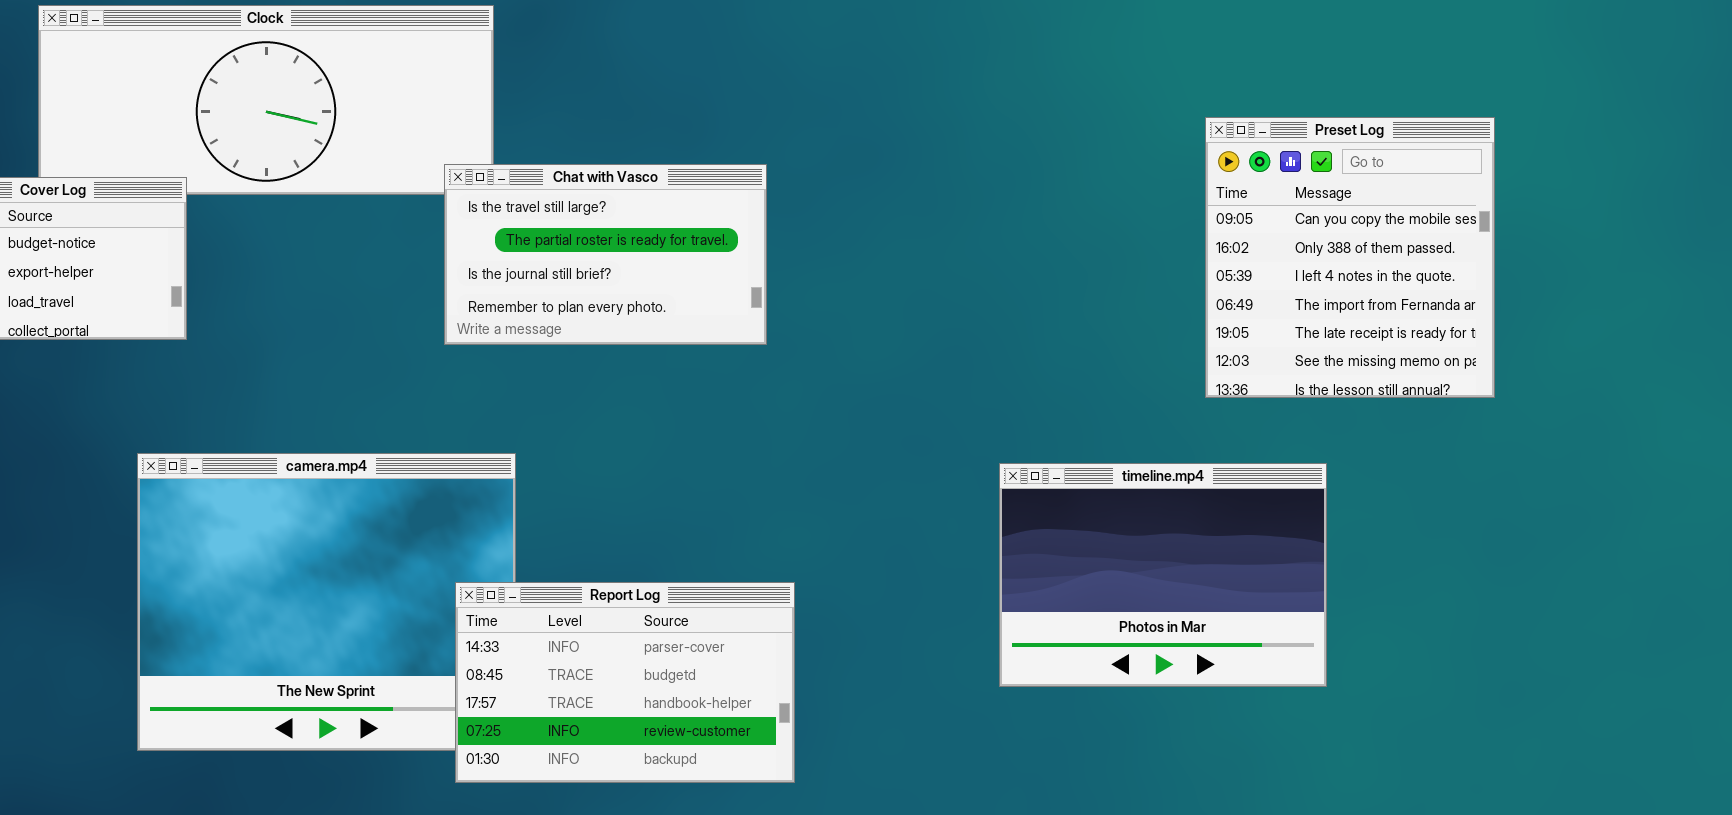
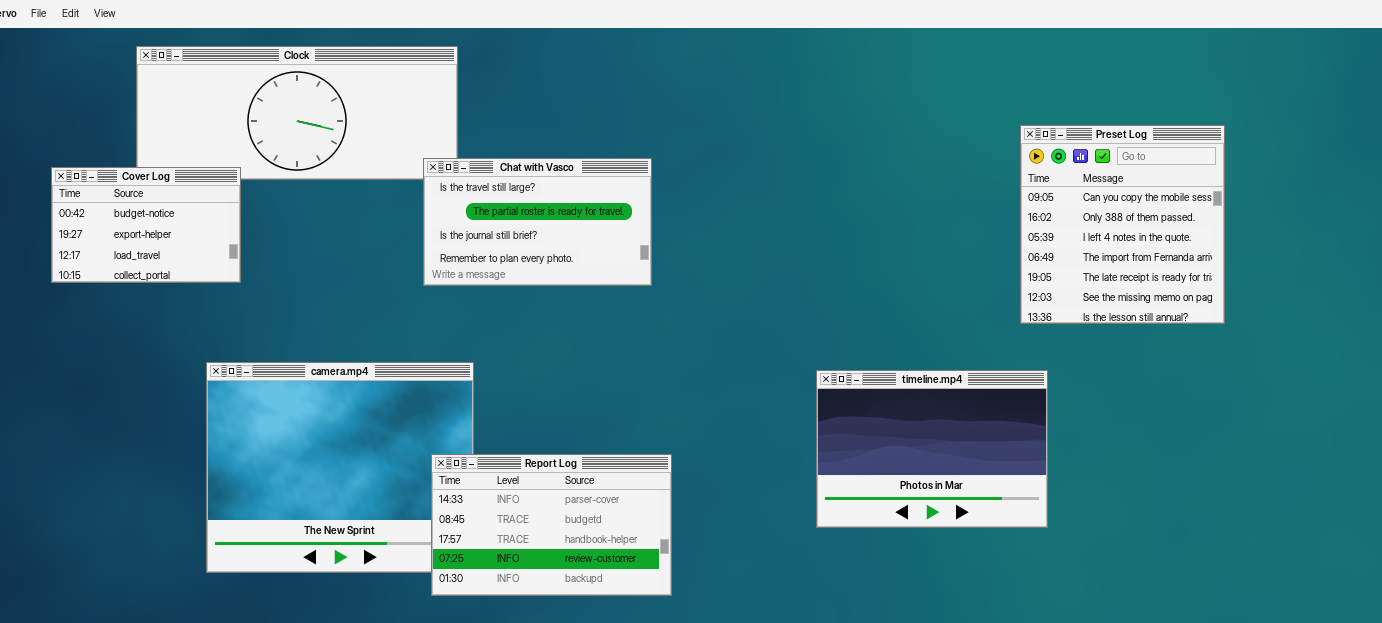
Preset Log: [1205,117,1495,398] -> [1020,125,1225,324], moved

